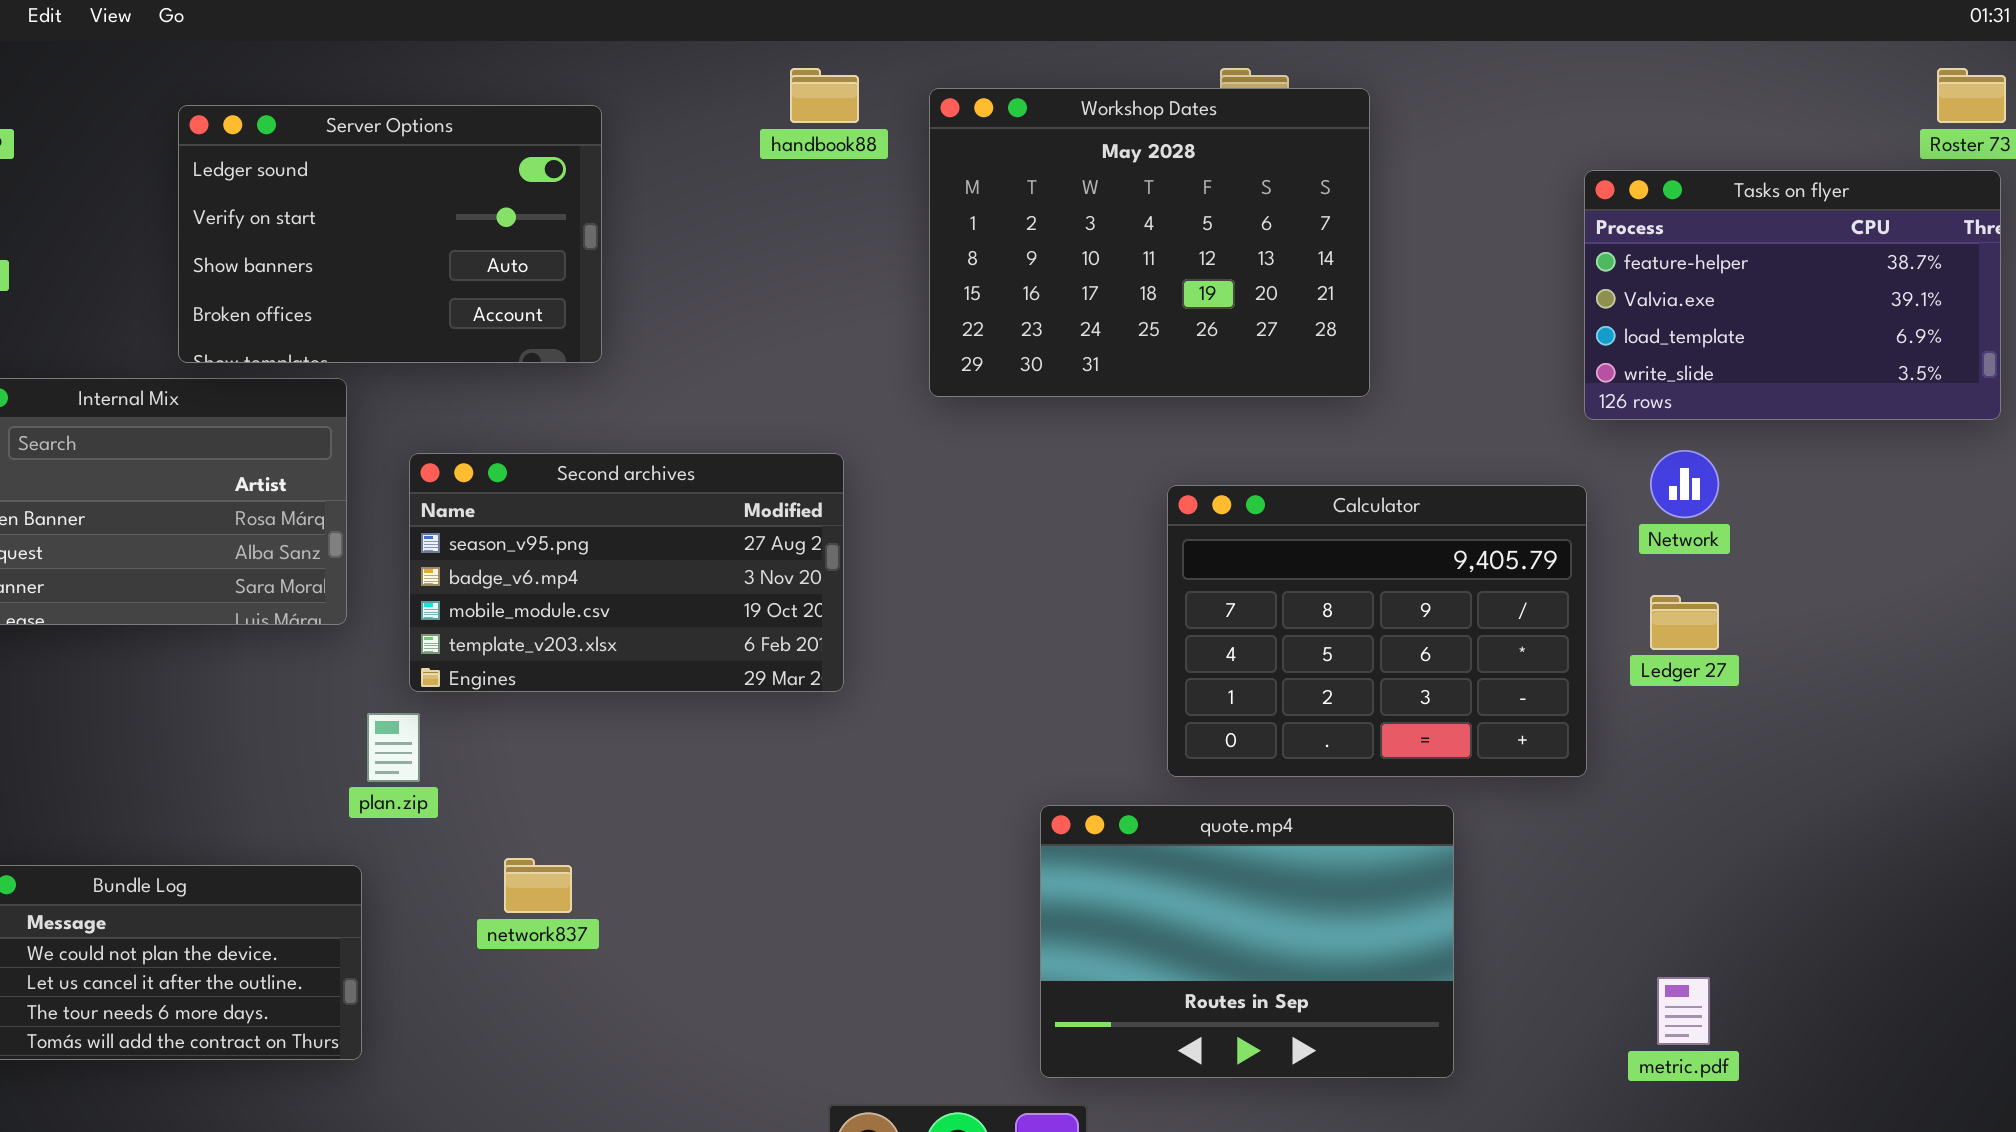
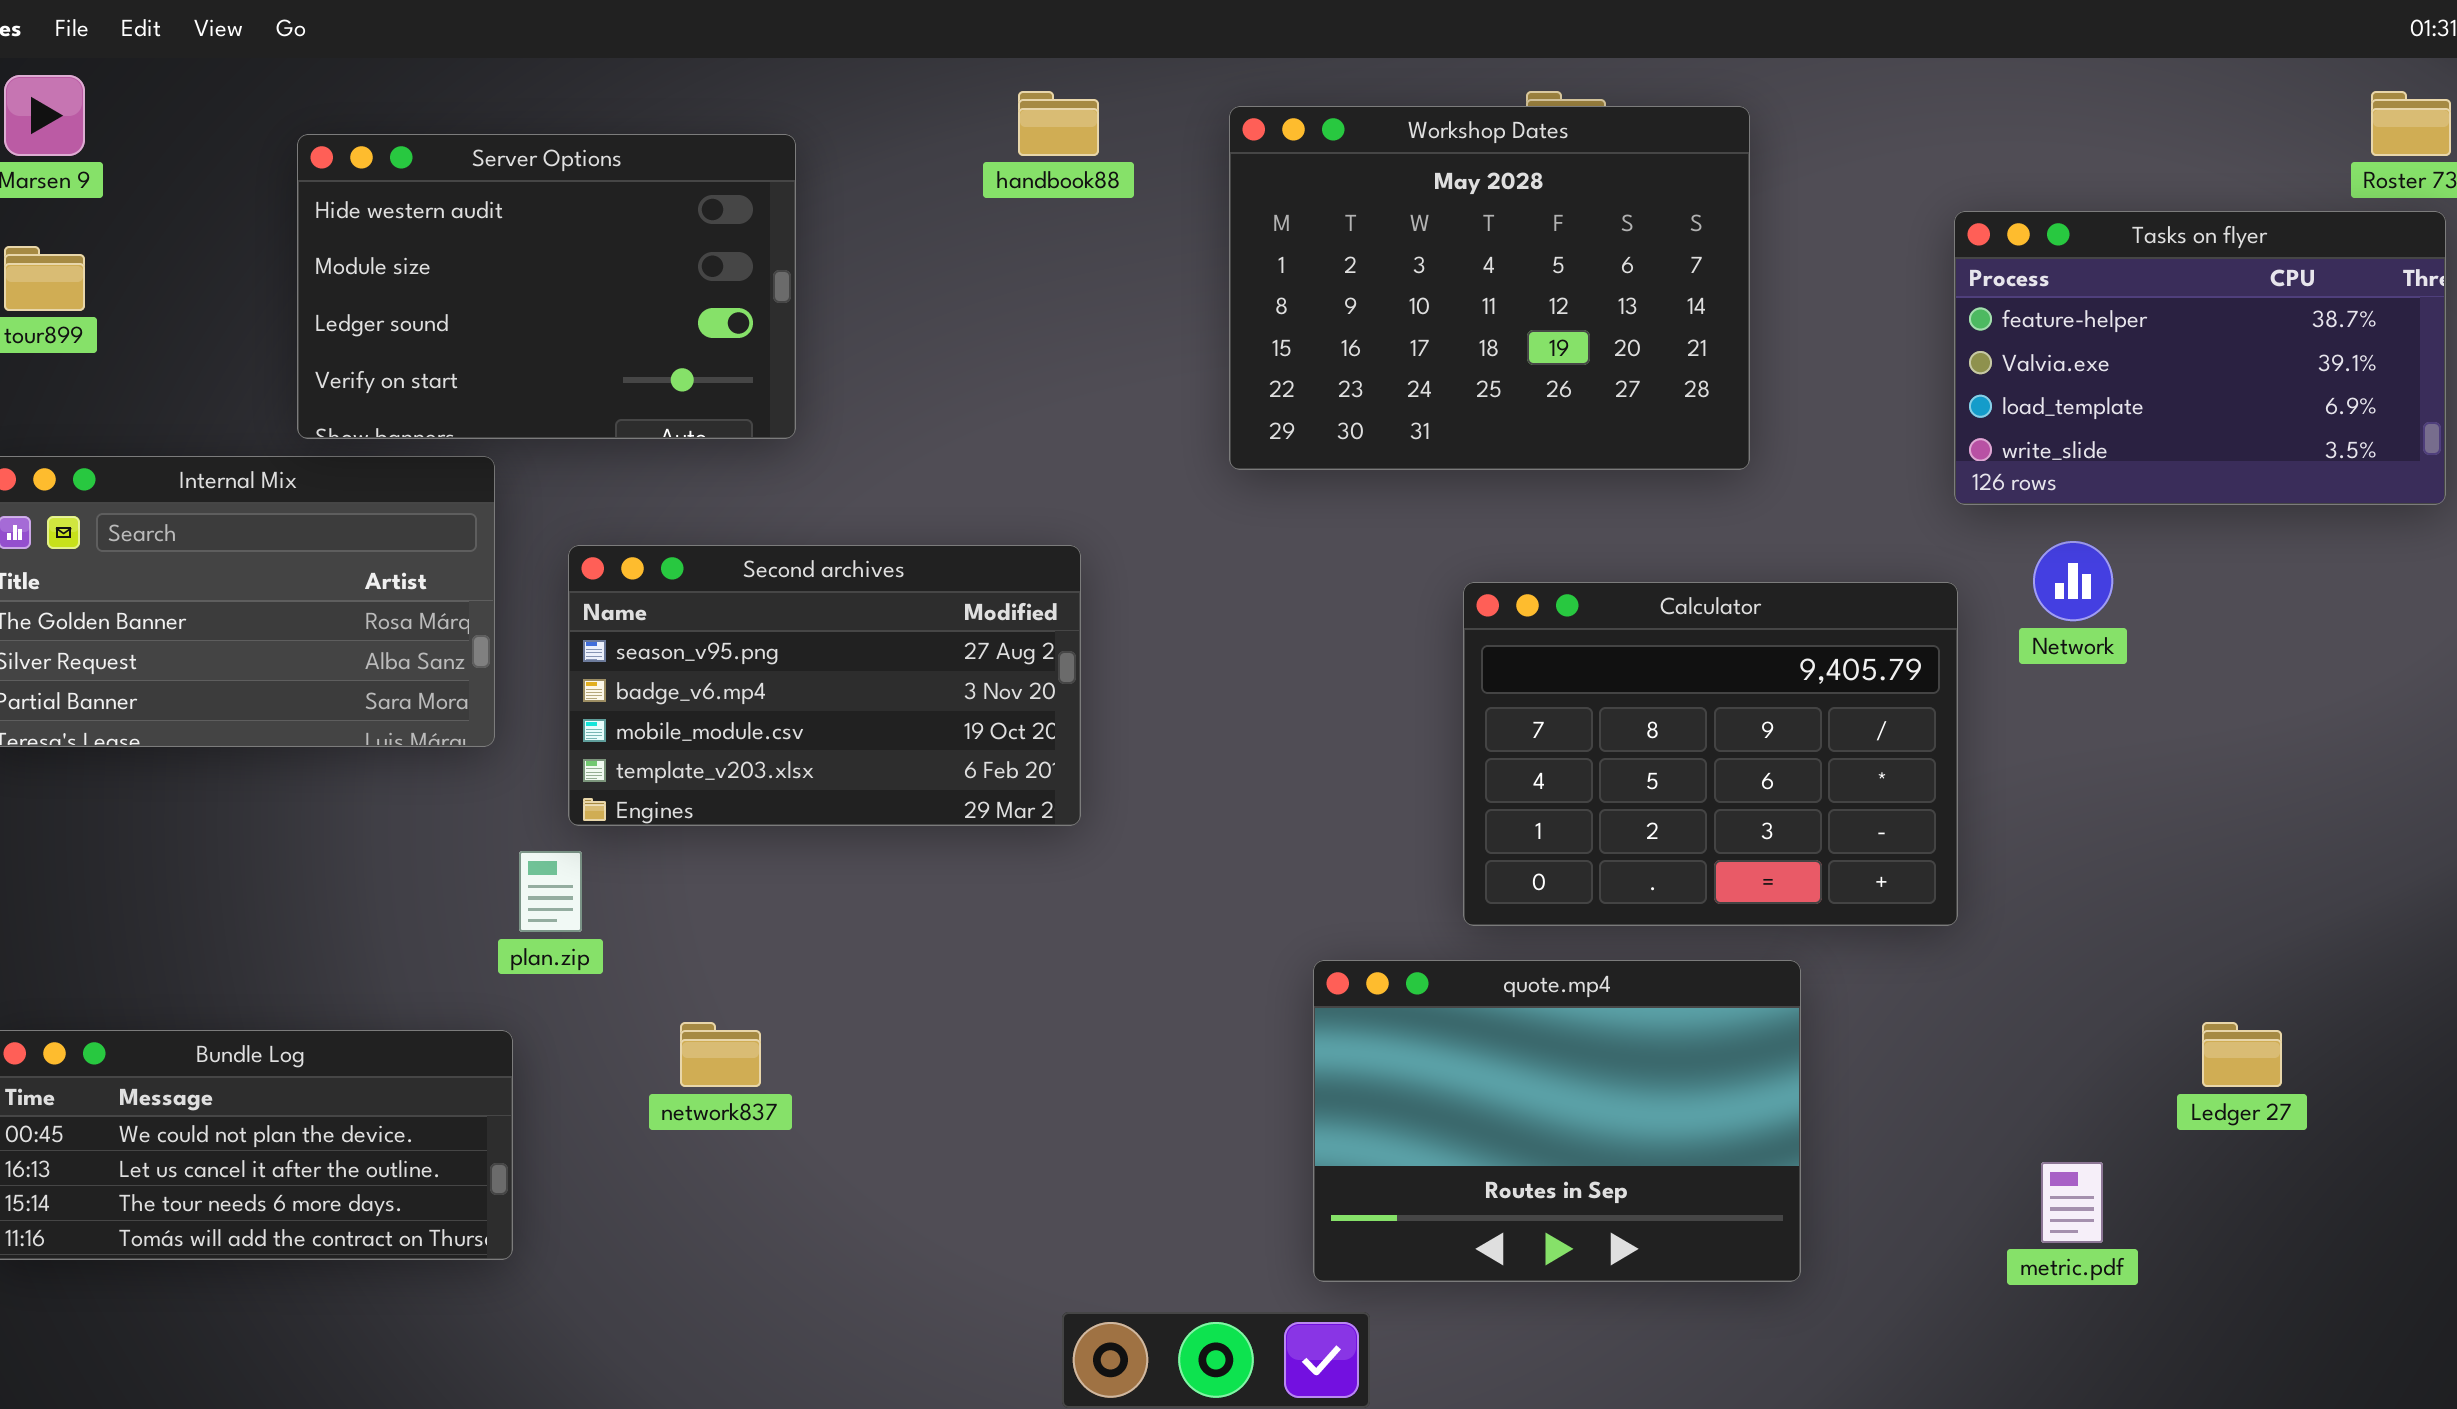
Workshop Dates: [929,88,1370,397] -> [1229,106,1750,470], moved
Server Options: [178,105,602,363] -> [297,134,796,439], scrolled up 2 rows
Ledger 27: [1650,595,1719,650] -> [2202,1022,2282,1087], moved

